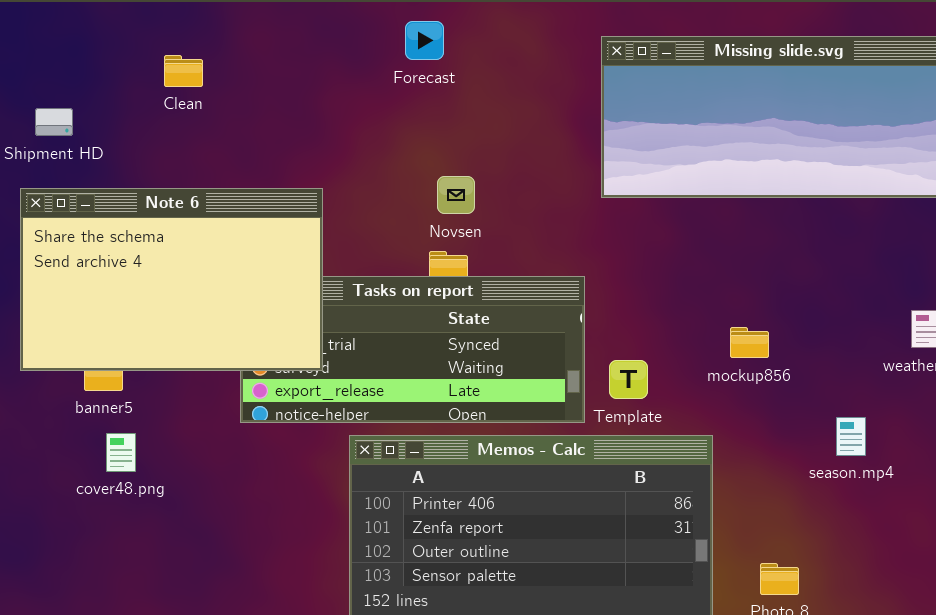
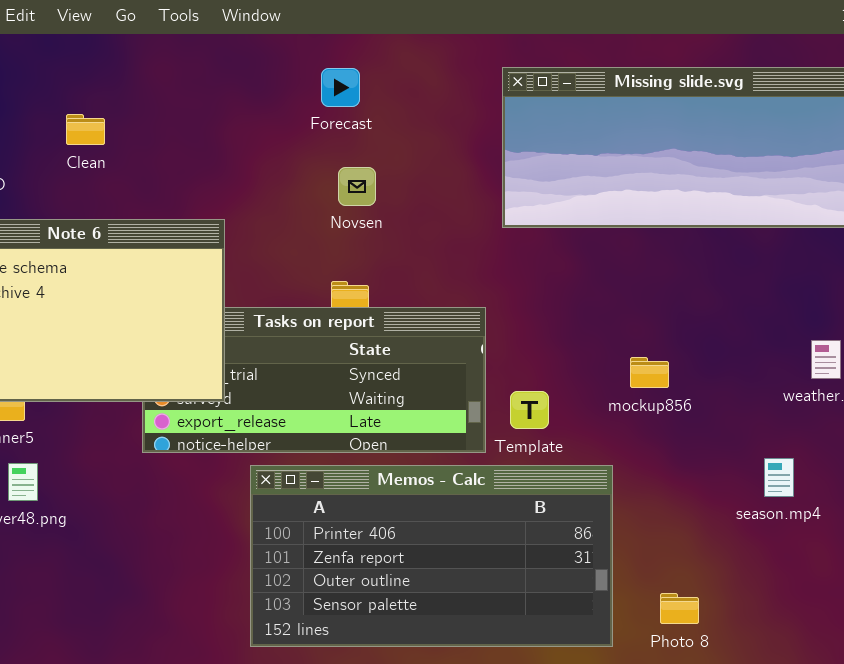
Forecast: [405,21,444,60] -> [321,68,360,107], moved
Clean: [164,55,203,87] -> [66,114,105,145], moved
Novsen: [437,176,475,214] -> [338,167,376,206], moved
season.mp4: [836,417,866,456] -> [764,458,794,497], moved

